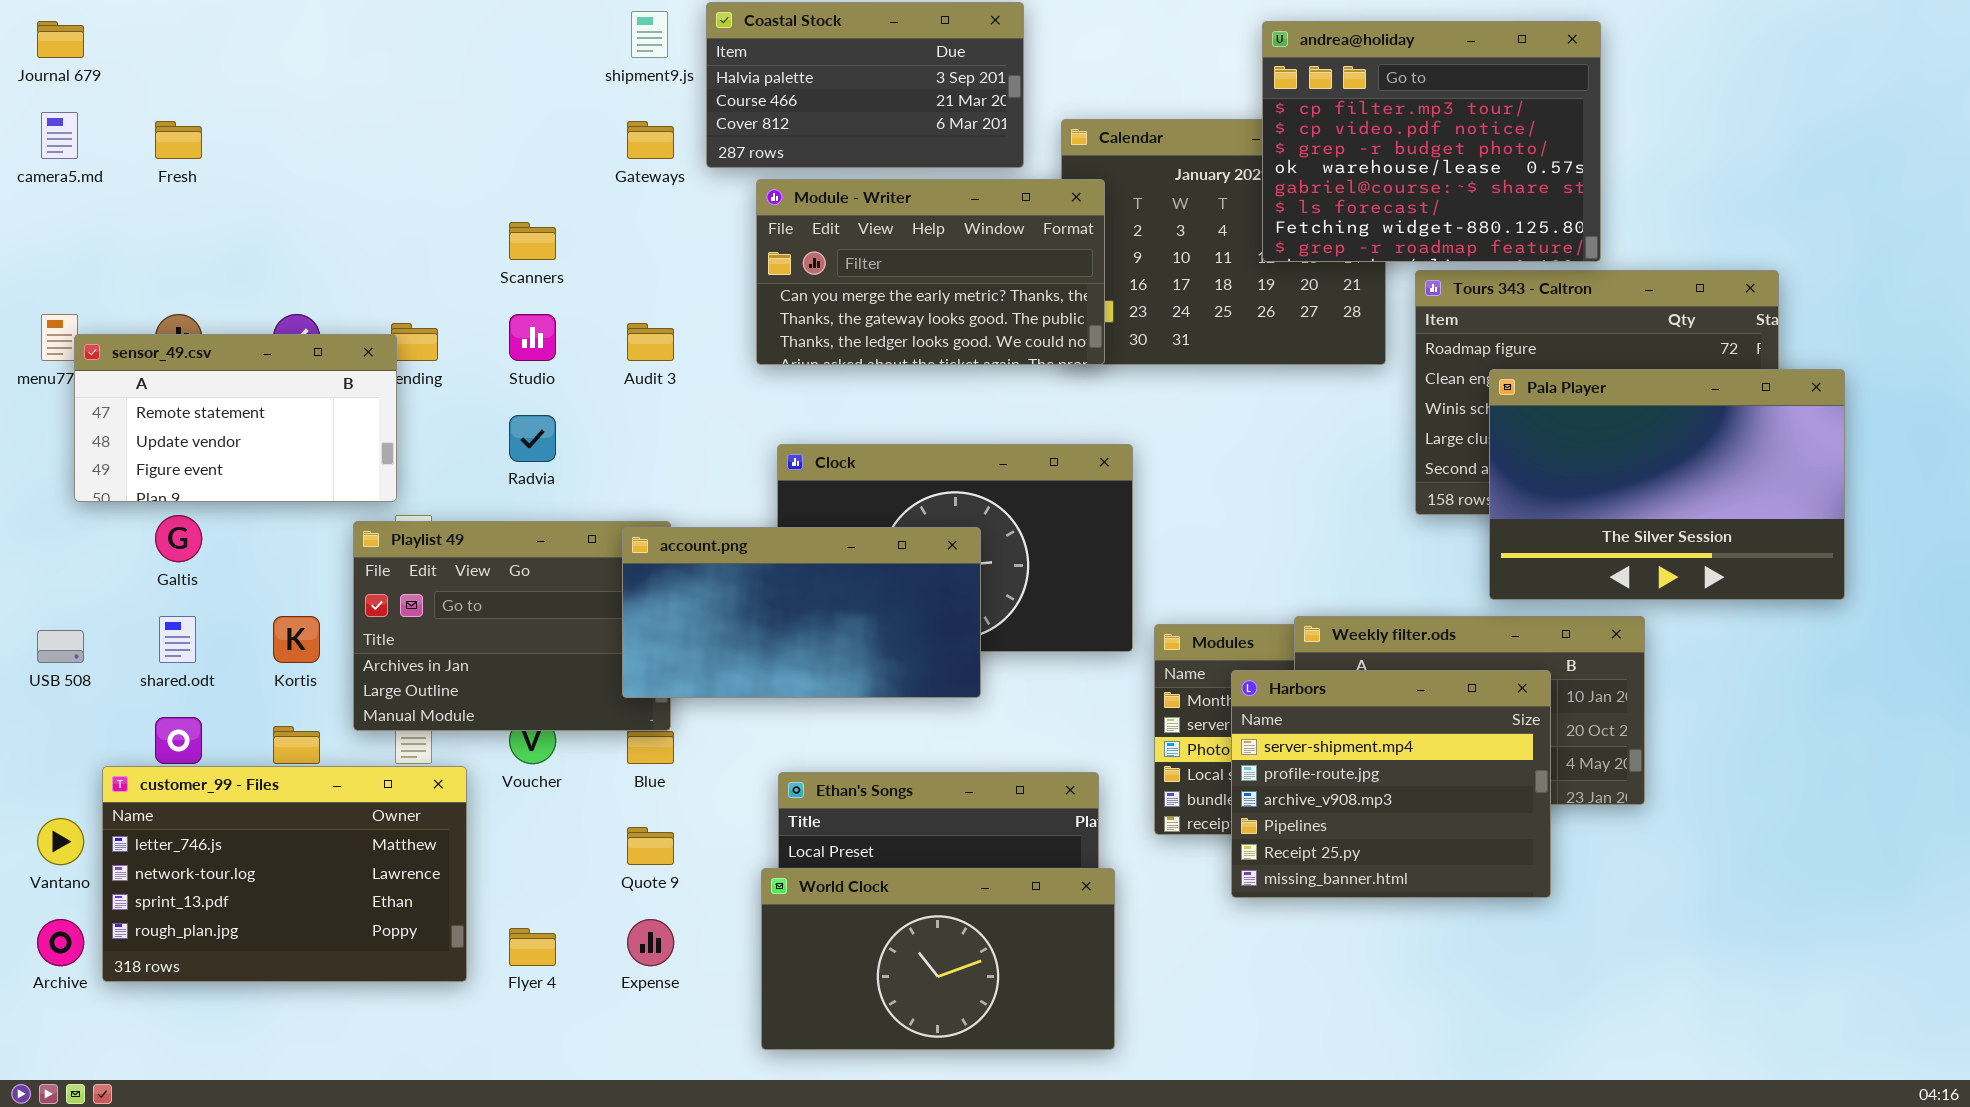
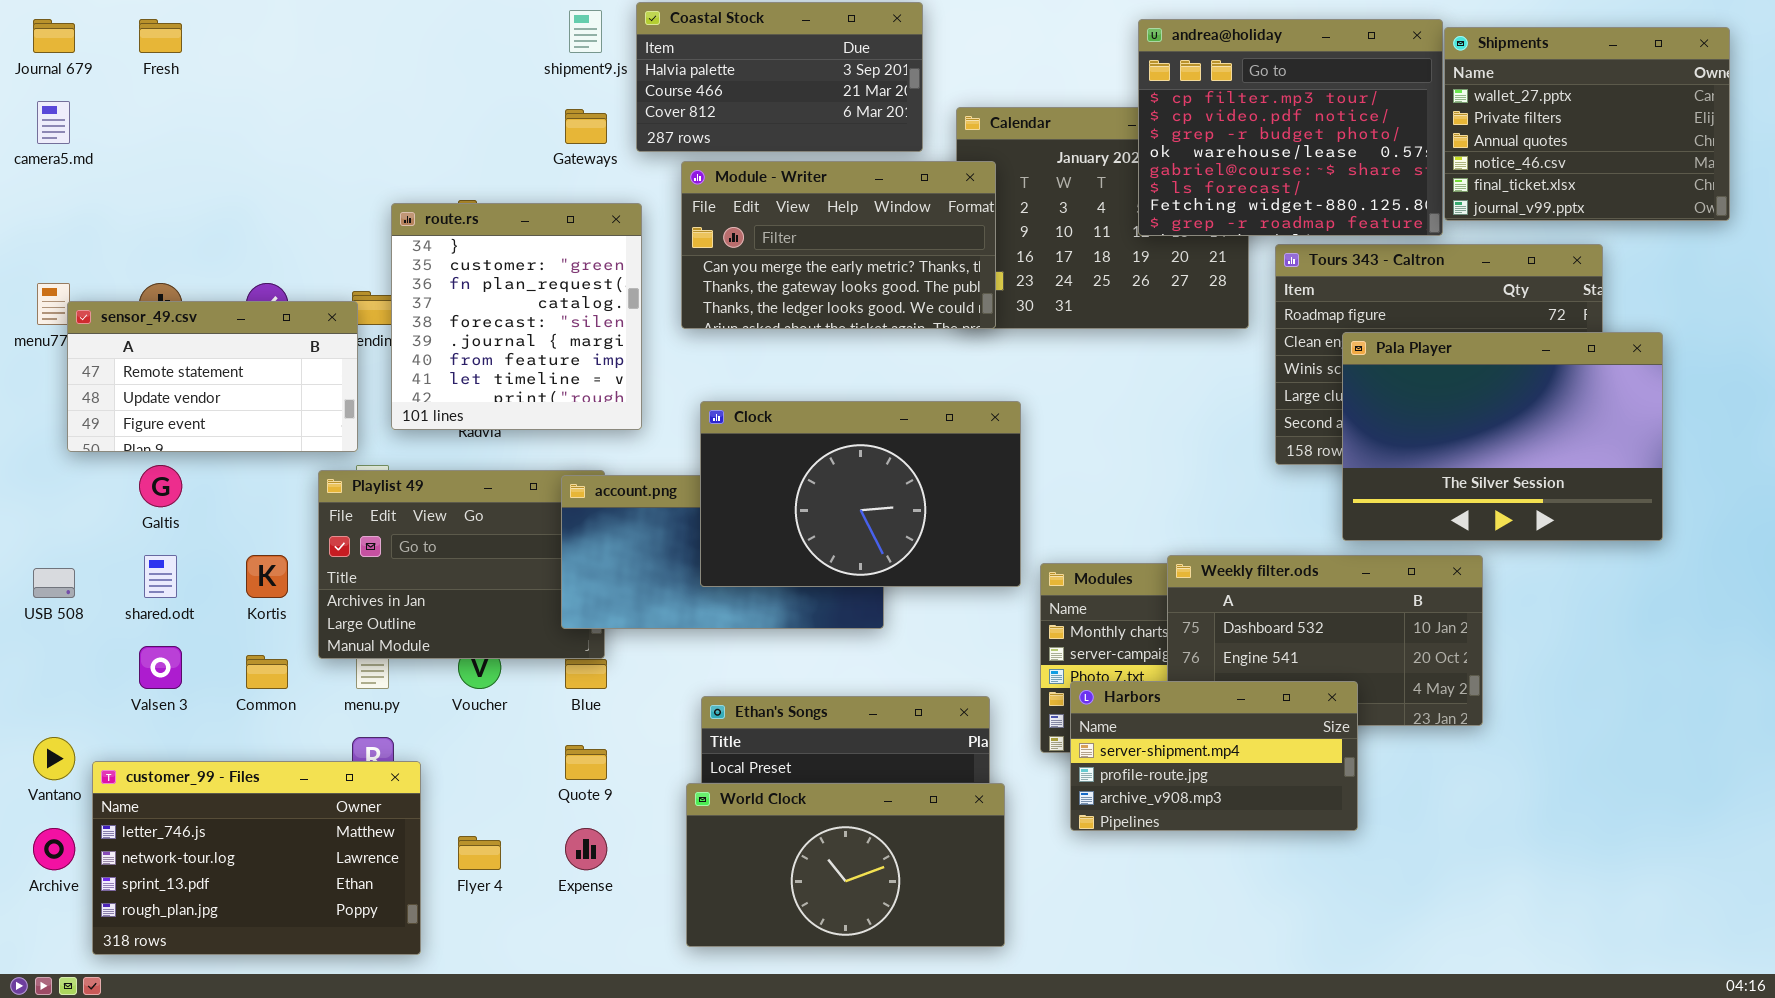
Shipments: none -> [1444,27,1730,221], opened
Fresh: [155,121,202,159] -> [139,19,182,53], moved
route.rs: none -> [391,203,642,430], opened
Clock: [777,444,1133,652] -> [700,401,1021,587], raised
Harbors: [1231,670,1551,898] -> [1070,681,1358,831], moved, resized
customer_99 - Files: [102,766,467,982] -> [92,761,421,955], moved

